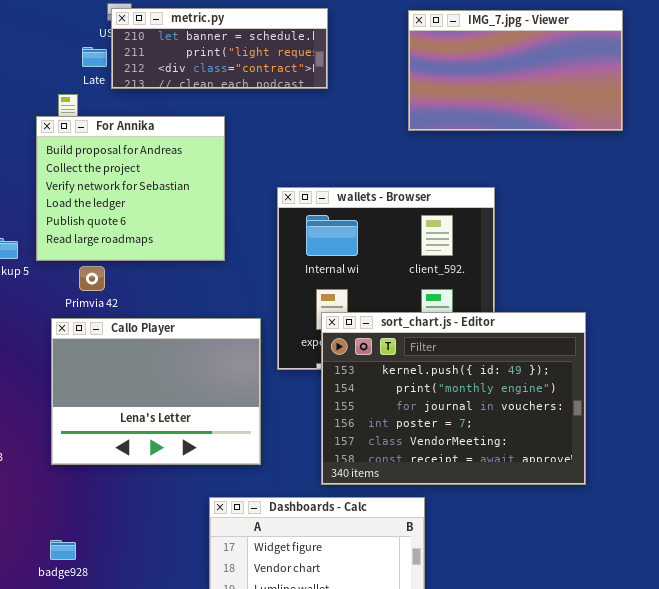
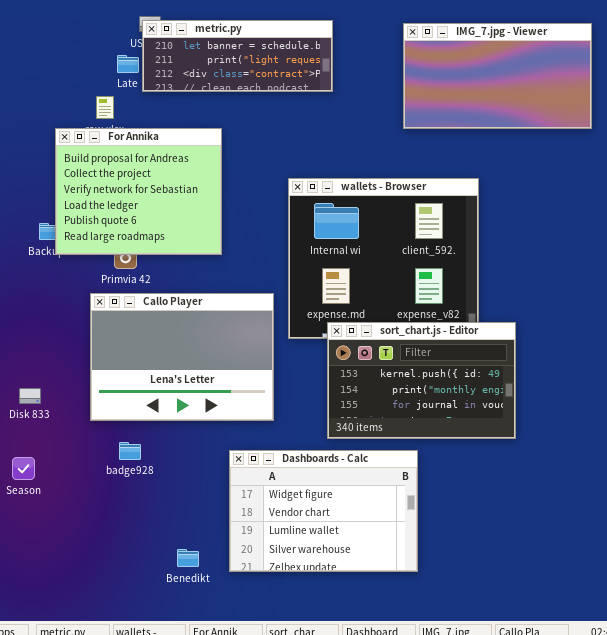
For Annika: [36,116,225,261] -> [55,128,222,255], moved
sort_chart.js - Editor: [321,312,586,485] -> [327,322,516,439], resized
badge928: [50,540,76,560] -> [119,442,141,460], moved

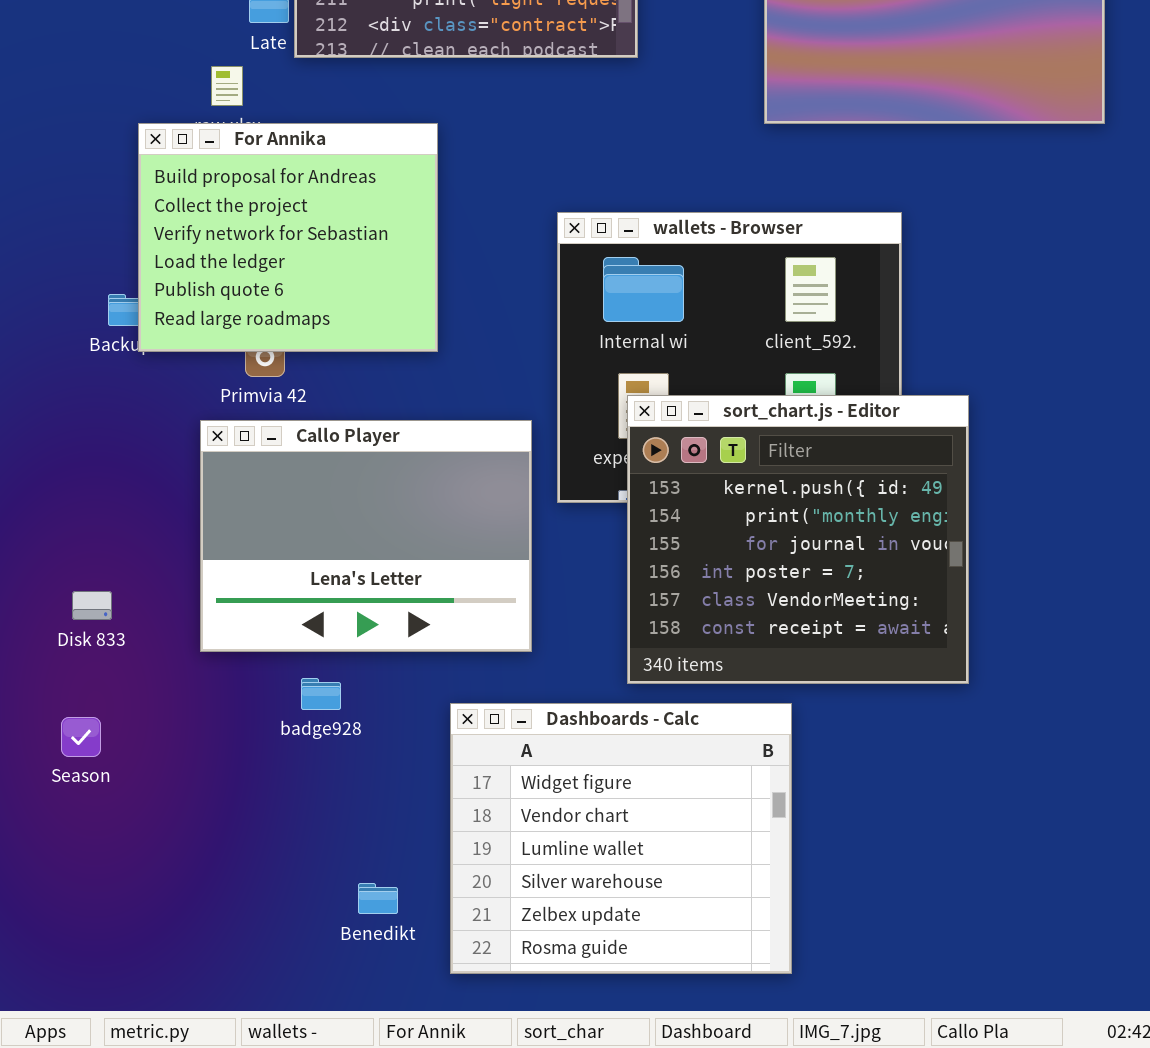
sort_chart.js - Editor: [327,322,516,439] -> [627,395,969,684], resized
badge928: [119,442,141,460] -> [301,678,341,710], moved
Dashboards - Calc: [229,450,418,572] -> [450,703,792,974], resized

